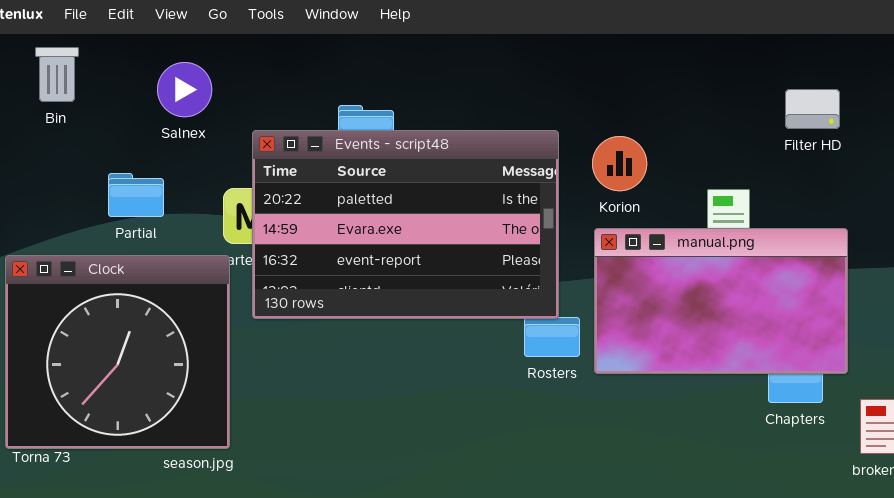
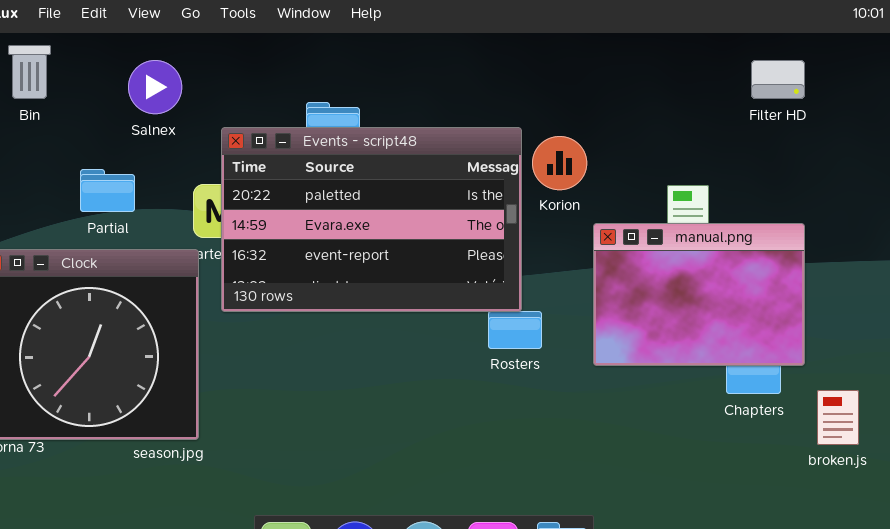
Filter HD: [785,89,840,129] -> [751,60,805,99], moved
Korion: [592,136,647,191] -> [532,136,587,190], moved
manual.png: [594,228,848,374] -> [593,223,805,366], resized

